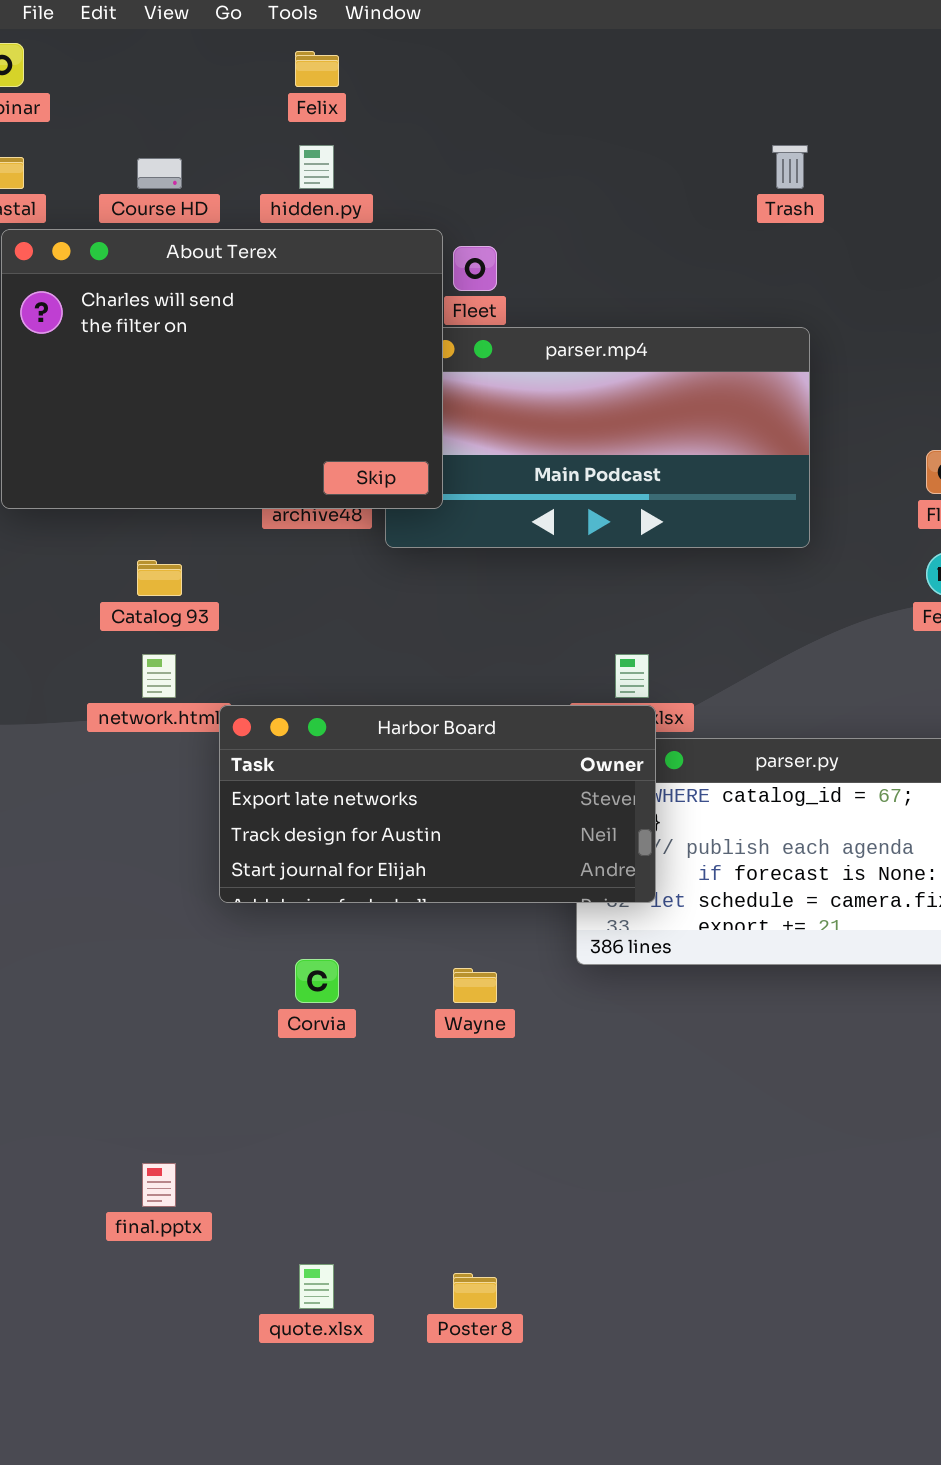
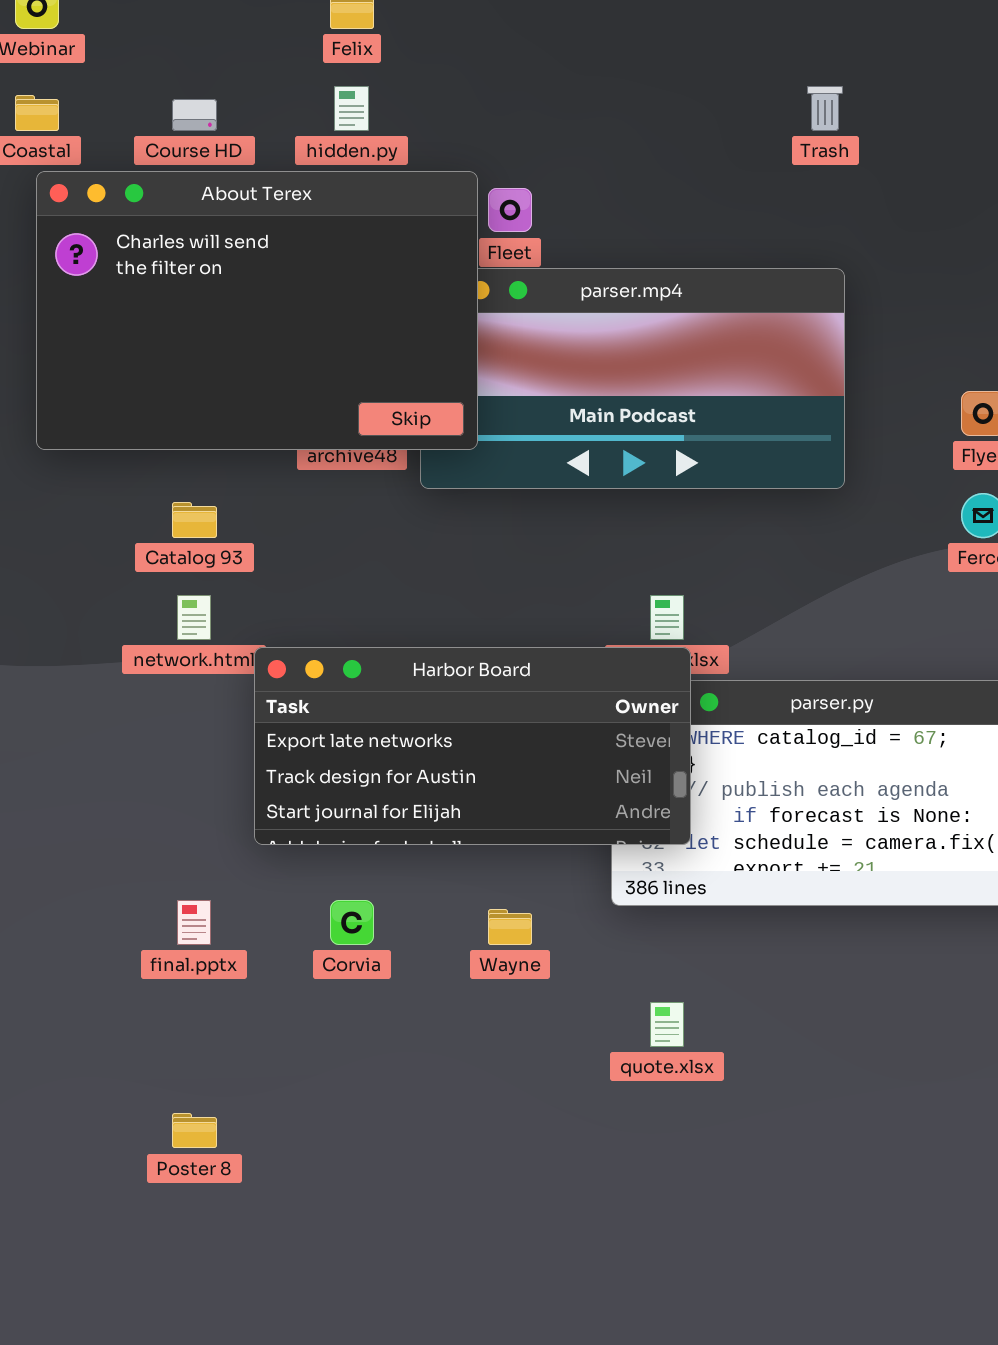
final.pptx: [142,1163,176,1207] -> [177,900,211,945], moved
quote.xlsx: [299,1264,334,1309] -> [650,1002,684,1047], moved
Poster 8: [453,1273,497,1309] -> [172,1113,217,1148], moved

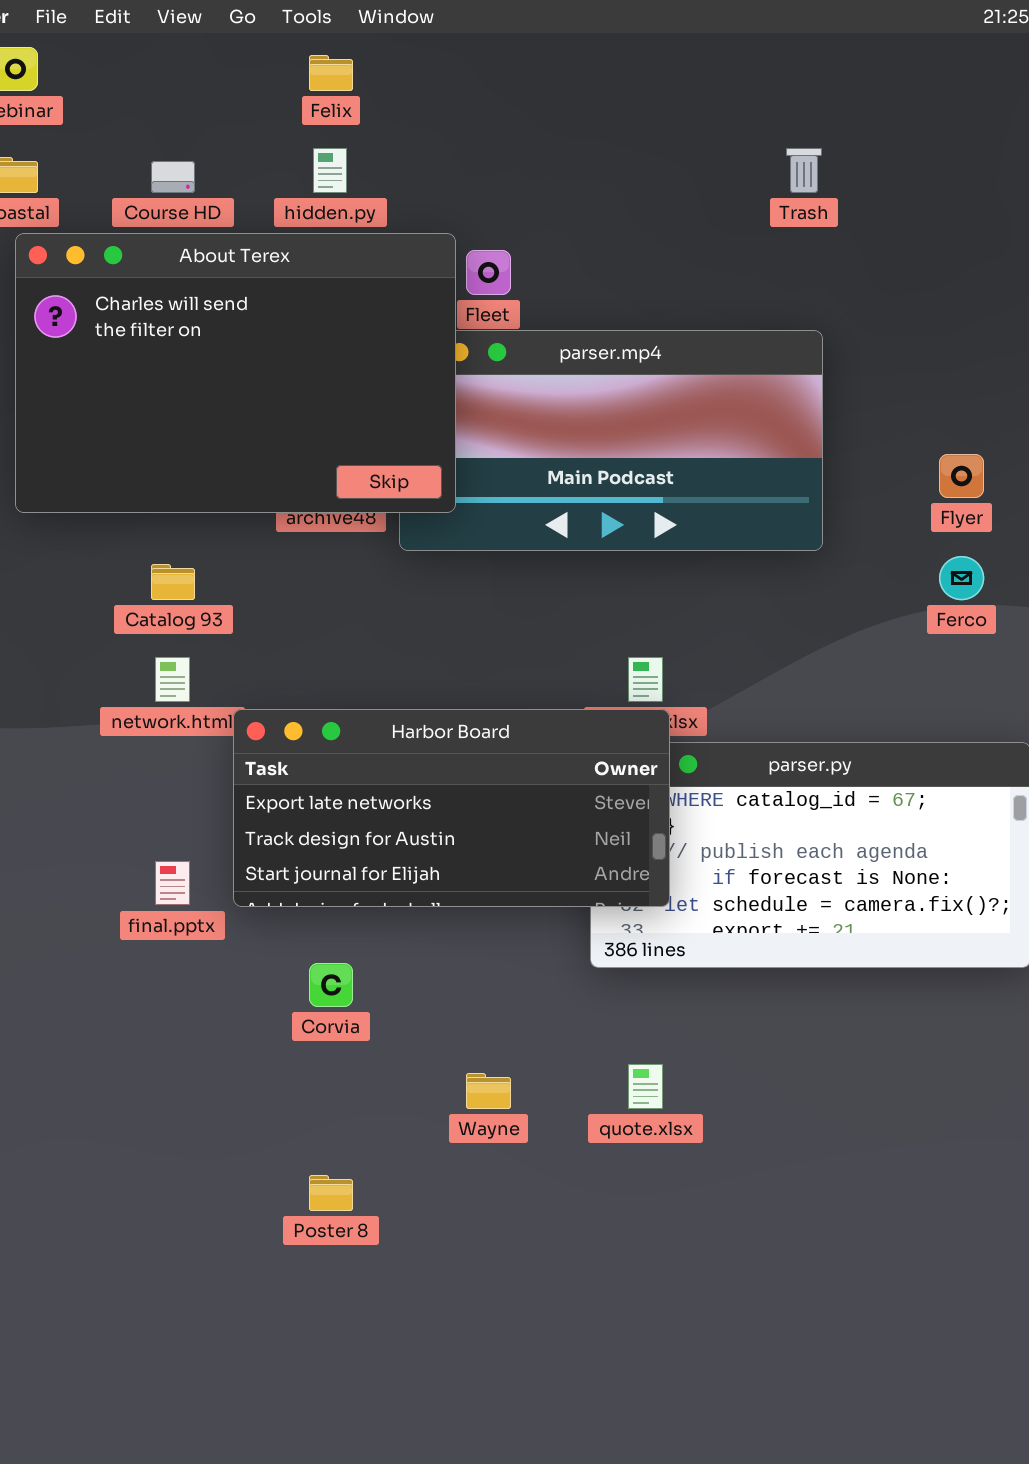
final.pptx: [177,900,211,945] -> [155,861,190,905], moved
Wayne: [488,909,532,945] -> [466,1073,511,1109], moved
Poster 8: [172,1113,217,1148] -> [309,1175,353,1211], moved

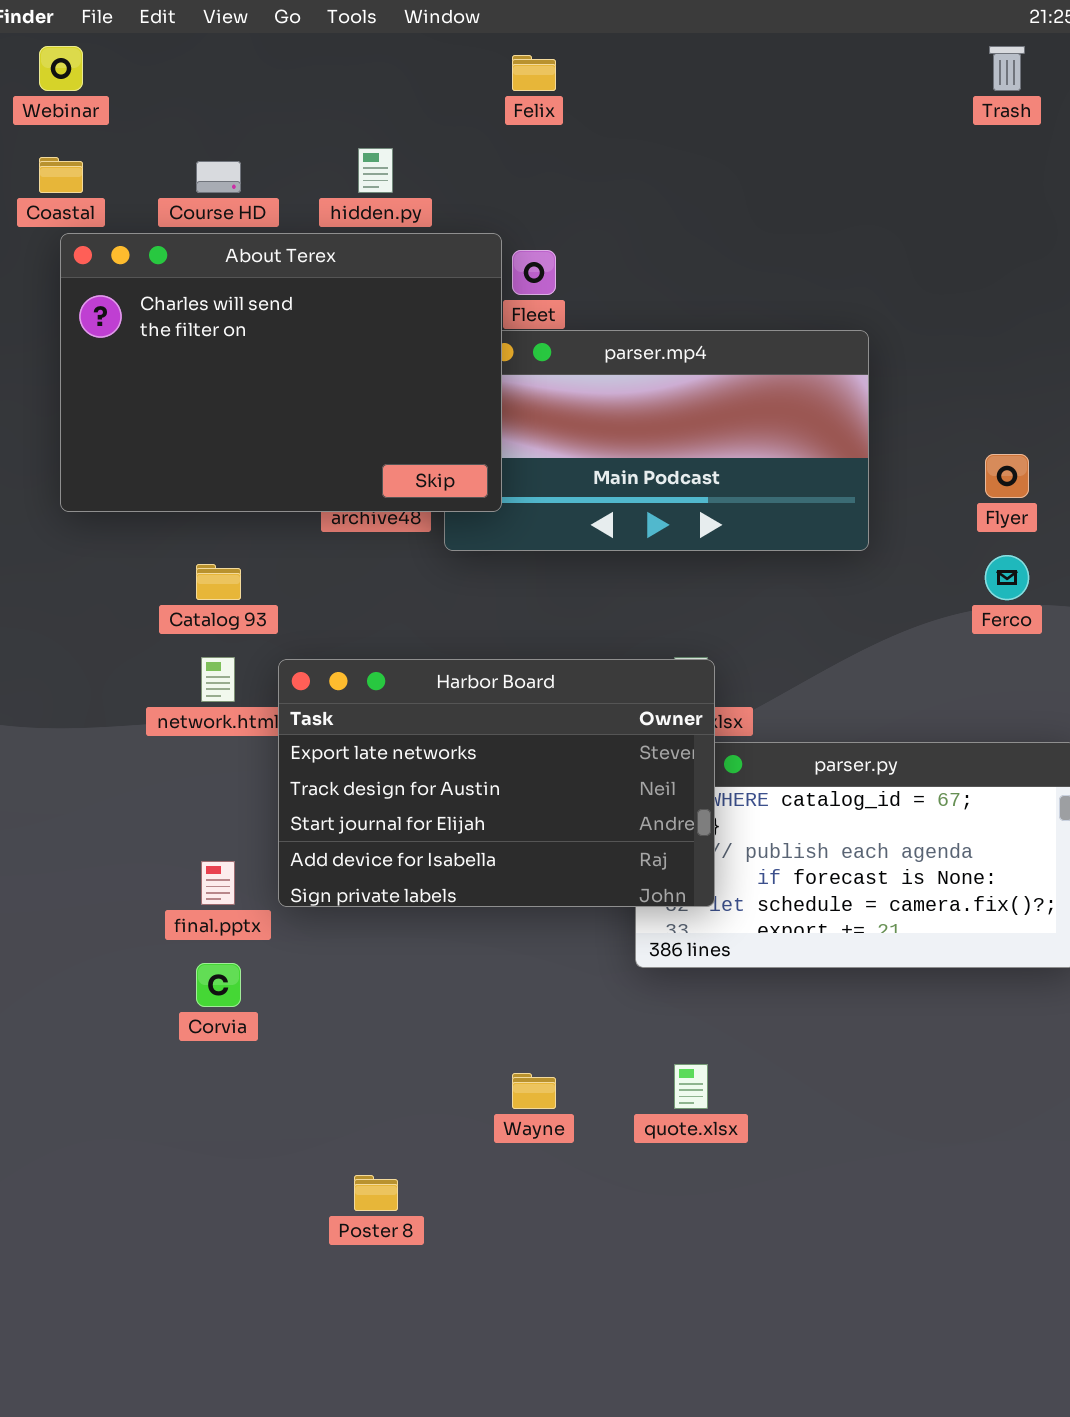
Felix: [309,55,353,91] -> [512,55,556,91], moved
Trash: [786,148,822,193] -> [989,46,1025,91], moved
Harbor Board: [233,709,670,907] -> [278,659,715,907], resized
Corvia: [309,963,353,1007] -> [196,963,241,1007], moved

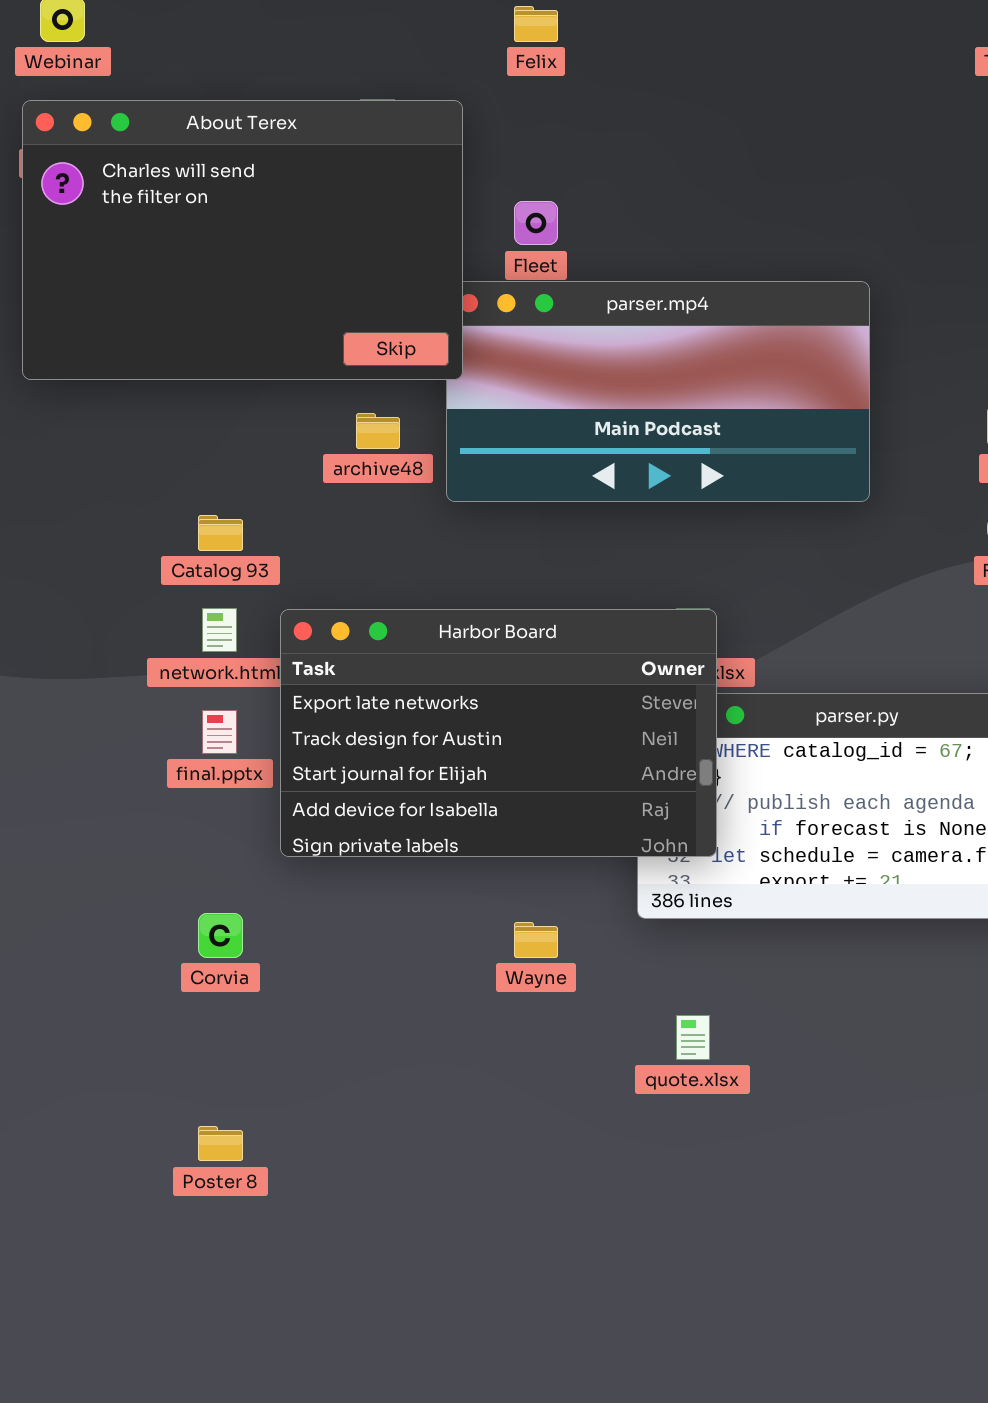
About Terex: [60,233,502,512] -> [22,100,463,380], moved
final.pptx: [201,861,235,905] -> [202,710,237,754], moved
Wayne: [512,1073,556,1109] -> [514,922,558,958], moved
Poster 8: [354,1175,398,1211] -> [198,1126,243,1161], moved

